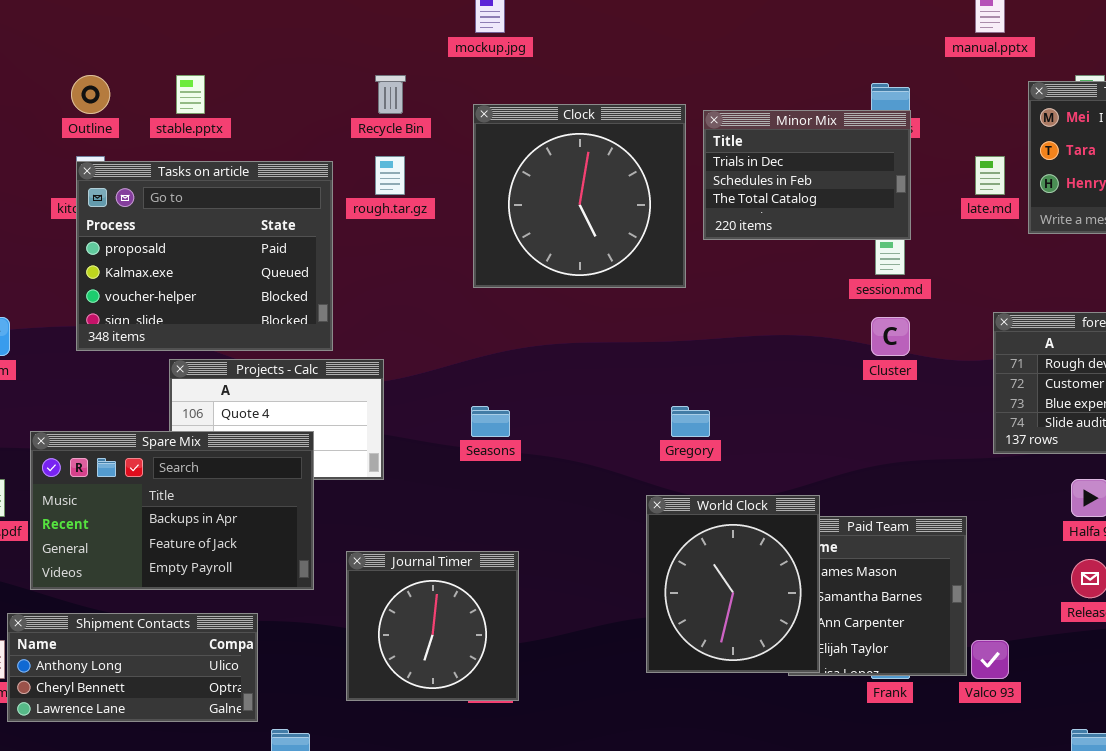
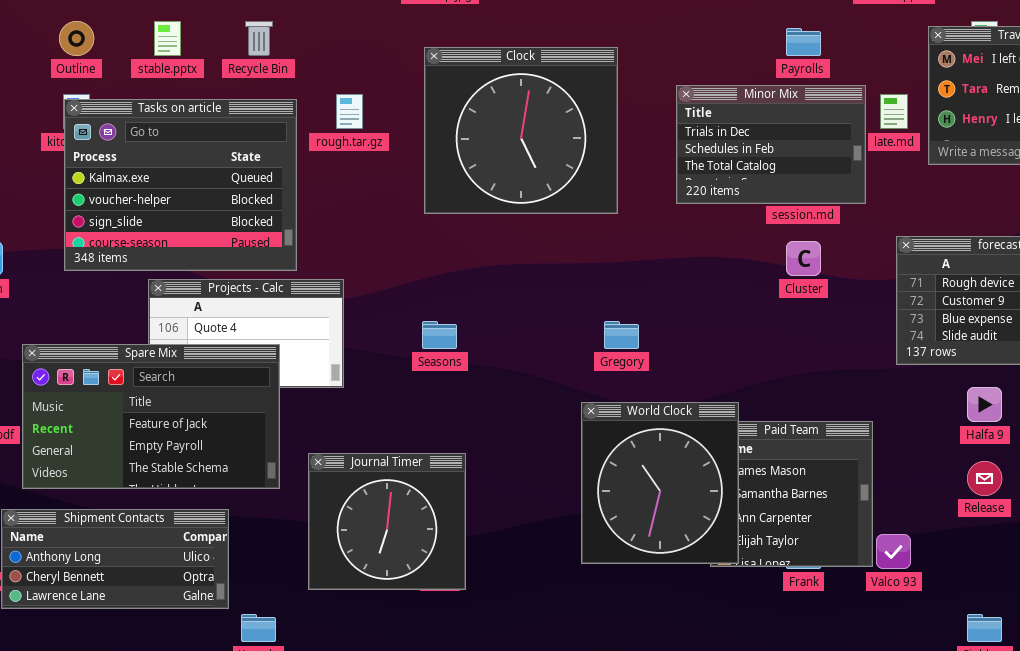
Recycle Bin: [375,75,406,114] -> [245,21,273,56], moved
Minor Mix: [703,110,911,240] -> [676,85,866,204], moved
Tasks on article: [76,161,333,351] -> [64,99,297,271], scrolled down 1 row
Spare Mix: [30,431,314,590] -> [22,344,280,489], scrolled down 1 row

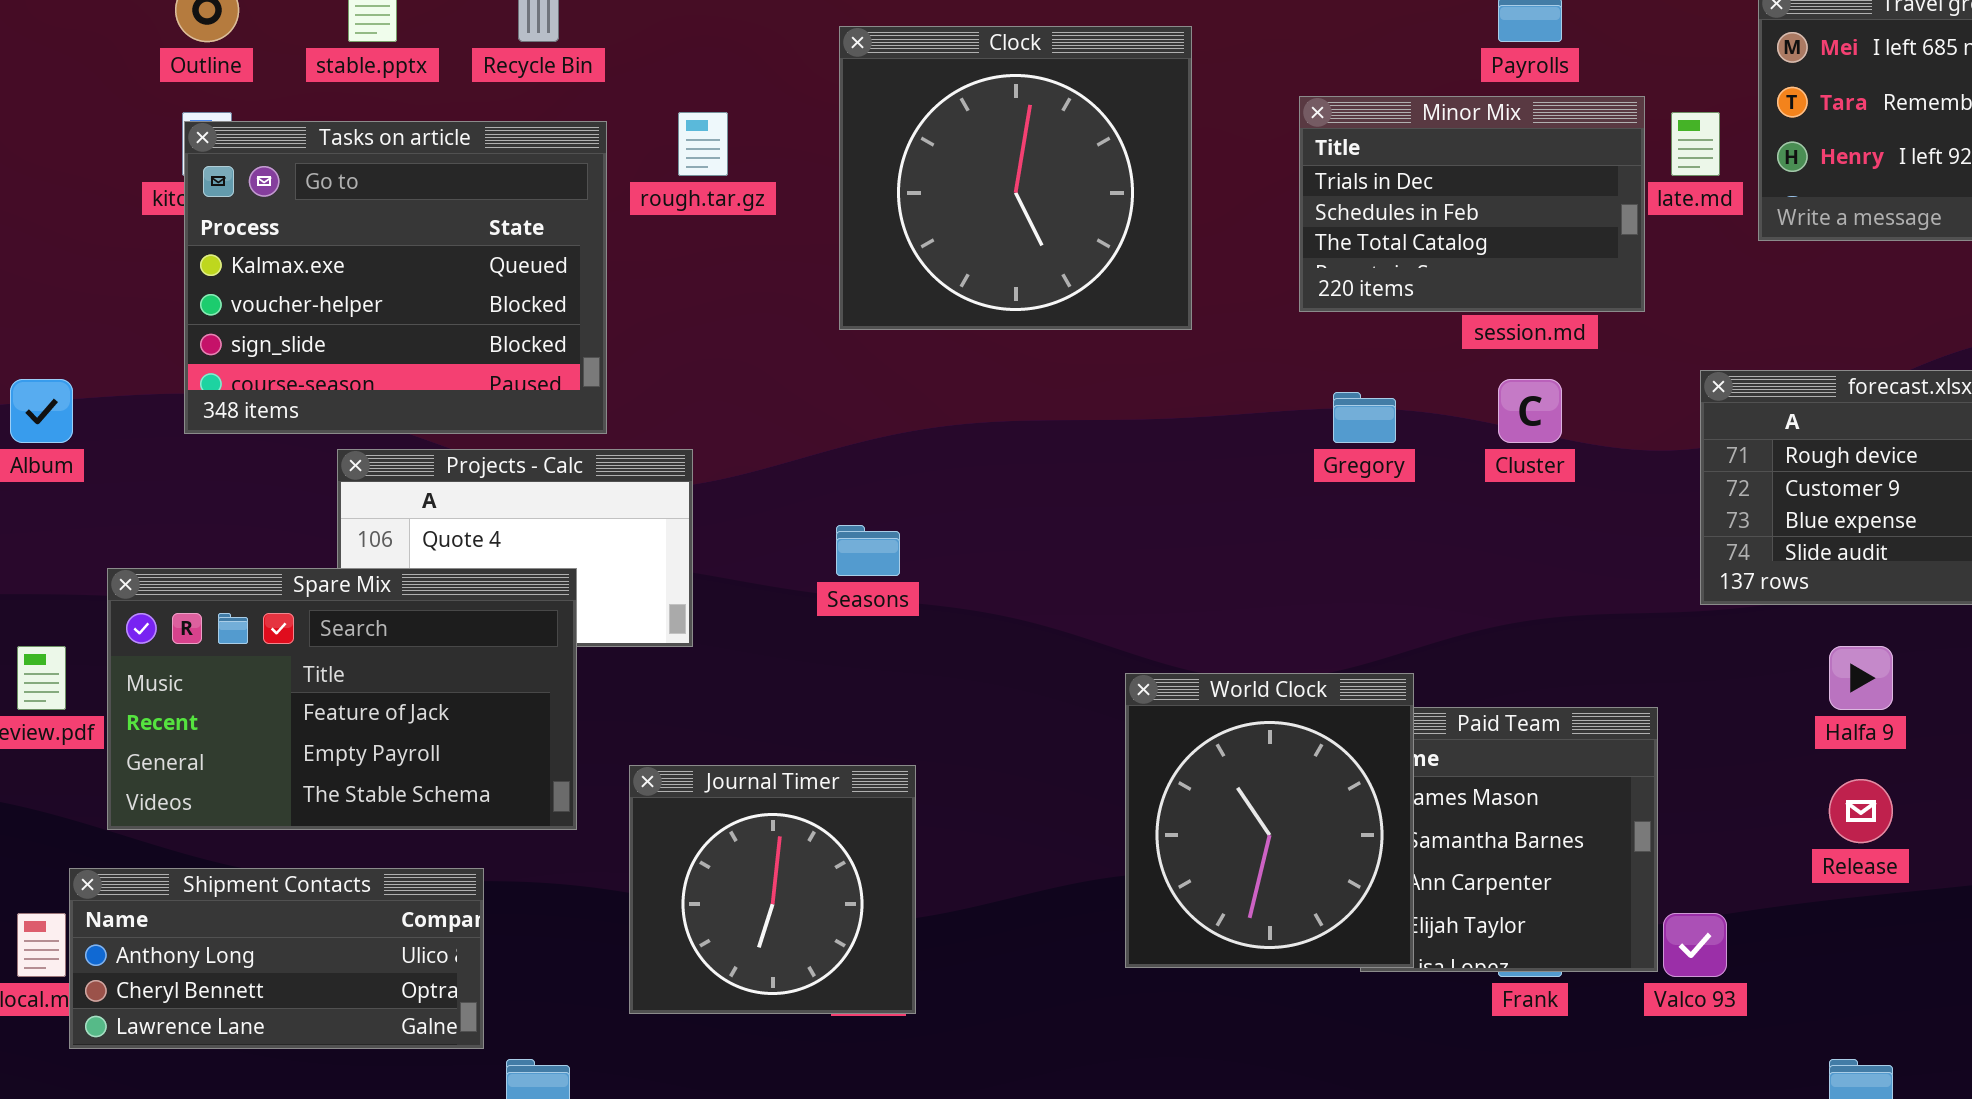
Gregory: [604,321,639,349] -> [1333,392,1396,443], moved

